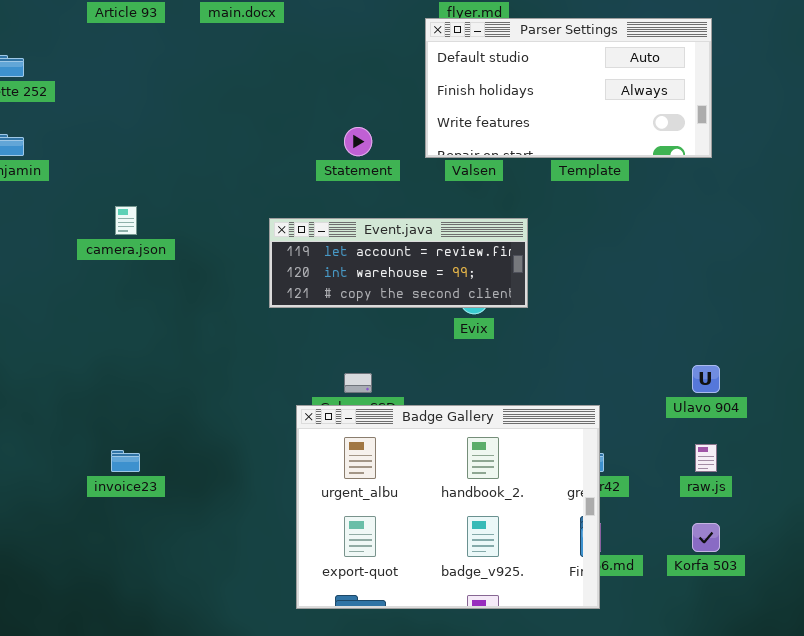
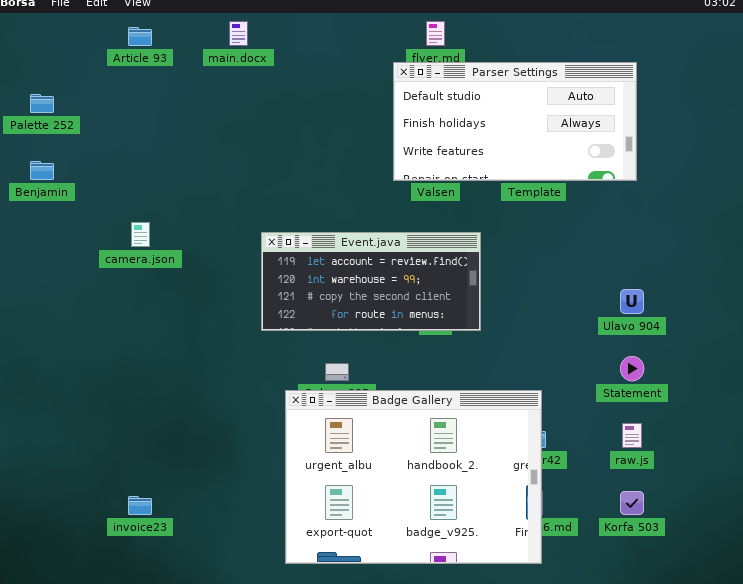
Statement: [344,127,372,156] -> [620,356,644,381], moved
Event.java: [269,218,528,308] -> [261,232,481,331], resized
Ulavo 904: [692,365,720,393] -> [620,289,644,314], moved
invoice23: [111,450,140,472] -> [128,496,152,515], moved

